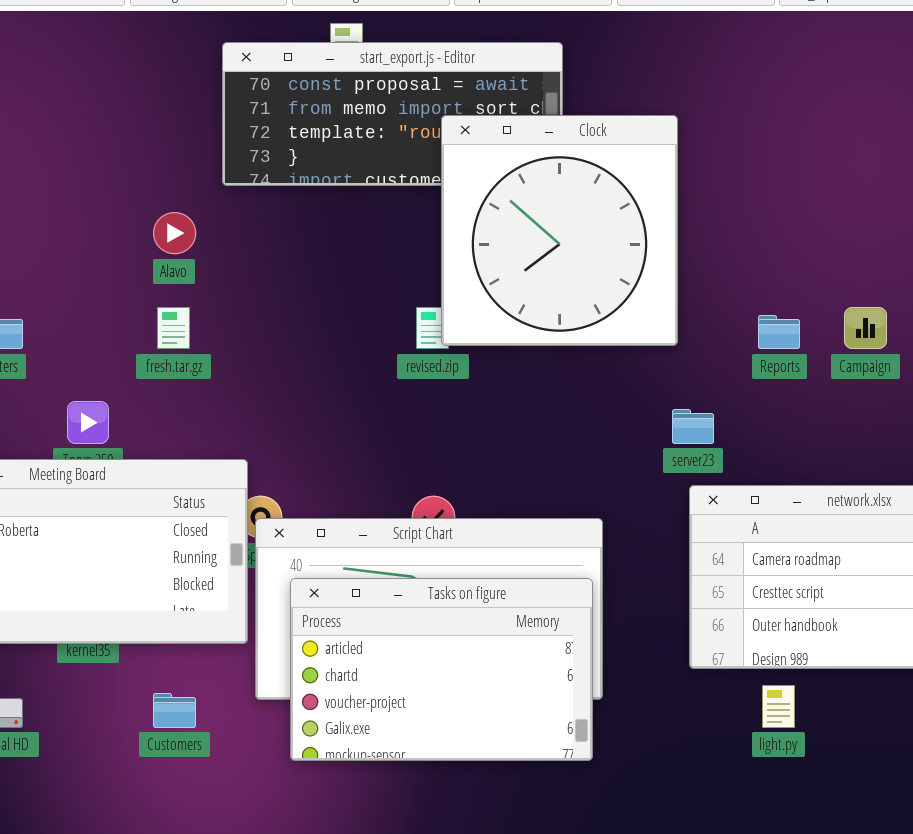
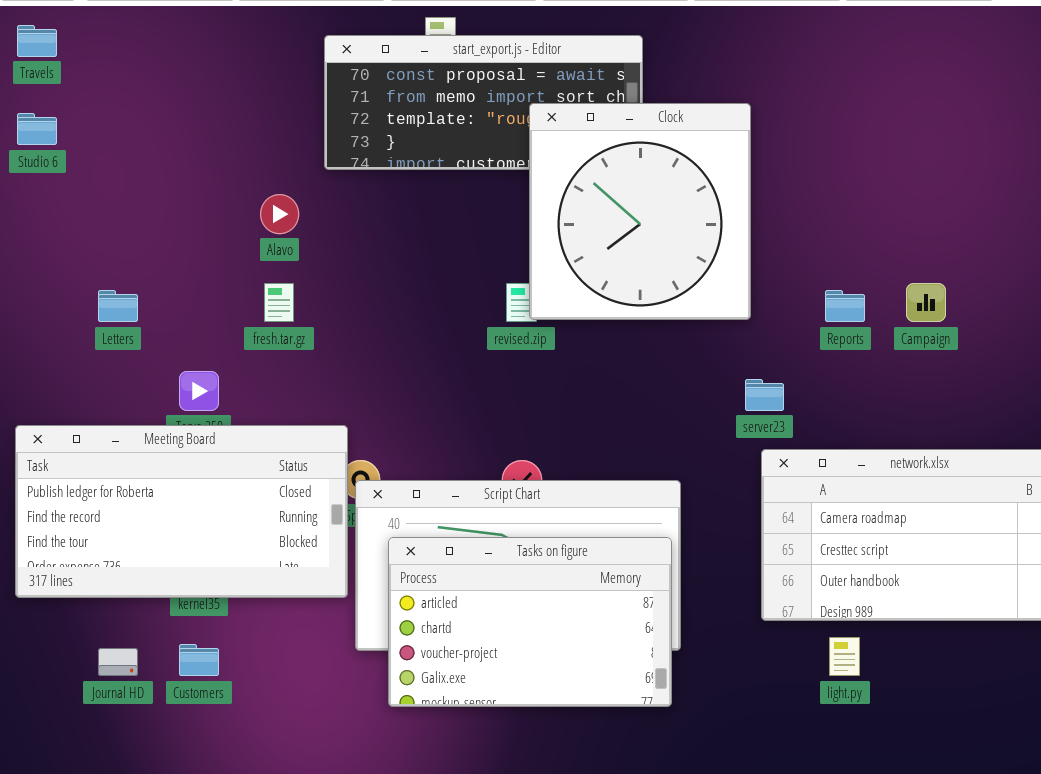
Customers: [153,693,196,728] -> [179,644,219,676], moved

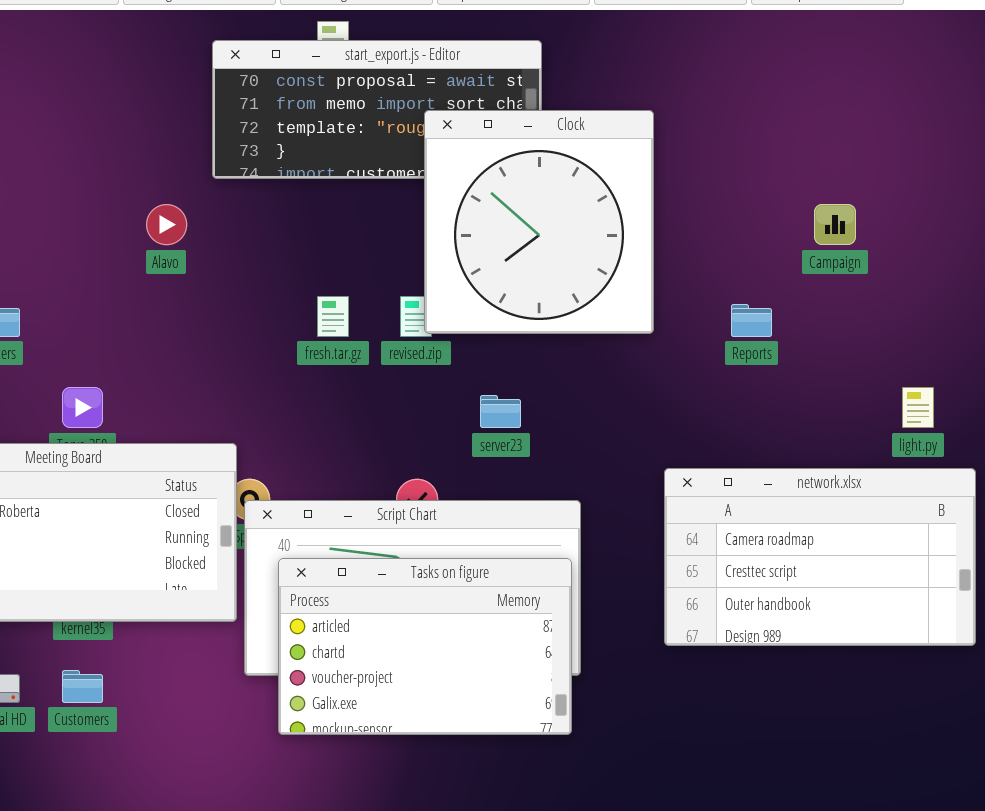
fresh.tar.gz: [264,283,294,322] -> [317,296,349,337], moved
Campaign: [906,283,946,322] -> [814,204,856,245], moved
server23: [745,379,784,411] -> [480,395,521,428], moved
light.py: [829,637,860,676] -> [902,387,934,428], moved

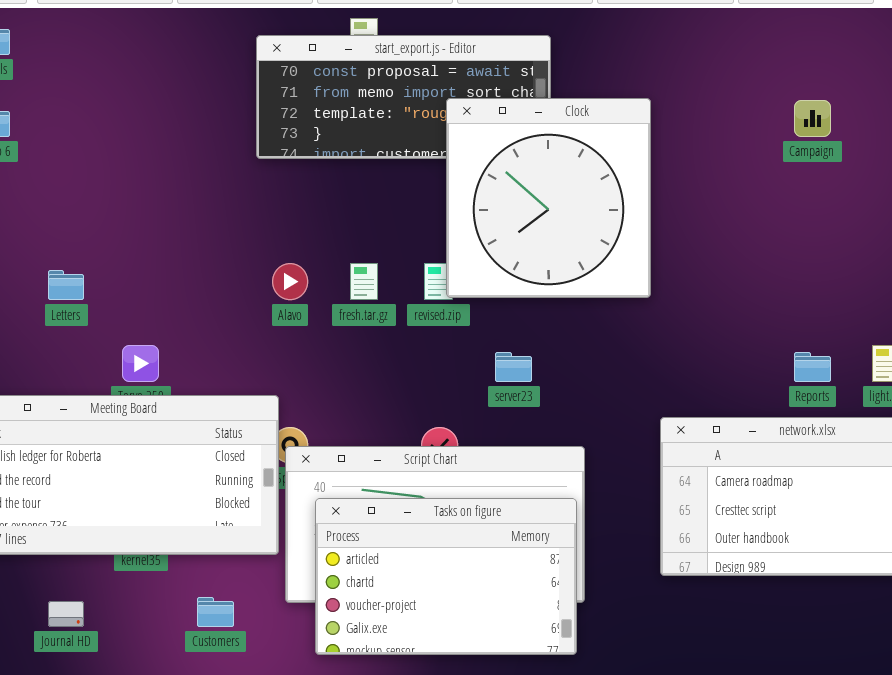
Alavo: [146,204,187,245] -> [272,263,308,300], moved
Campaign: [814,204,856,245] -> [794,100,831,137], moved
Reports: [731,304,772,337] -> [794,352,831,382], moved
Customers: [62,670,103,703] -> [197,597,234,627], moved

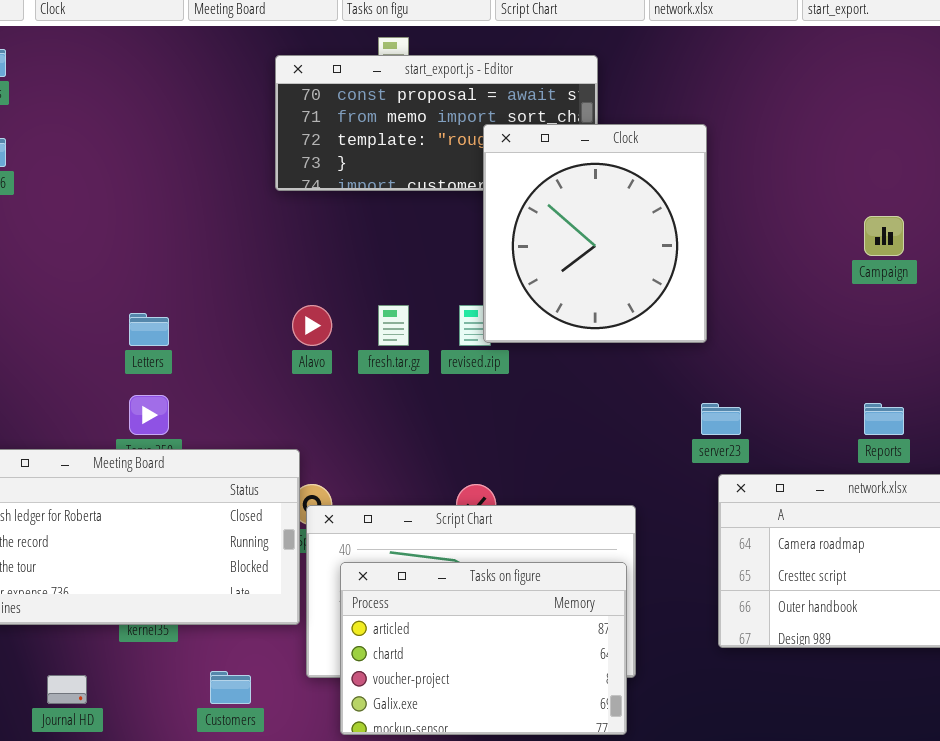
Campaign: [794,100,831,137] -> [864,216,904,256], moved
Letters: [48,270,84,300] -> [129,313,169,346], moved
server23: [495,352,532,382] -> [701,403,741,435], moved

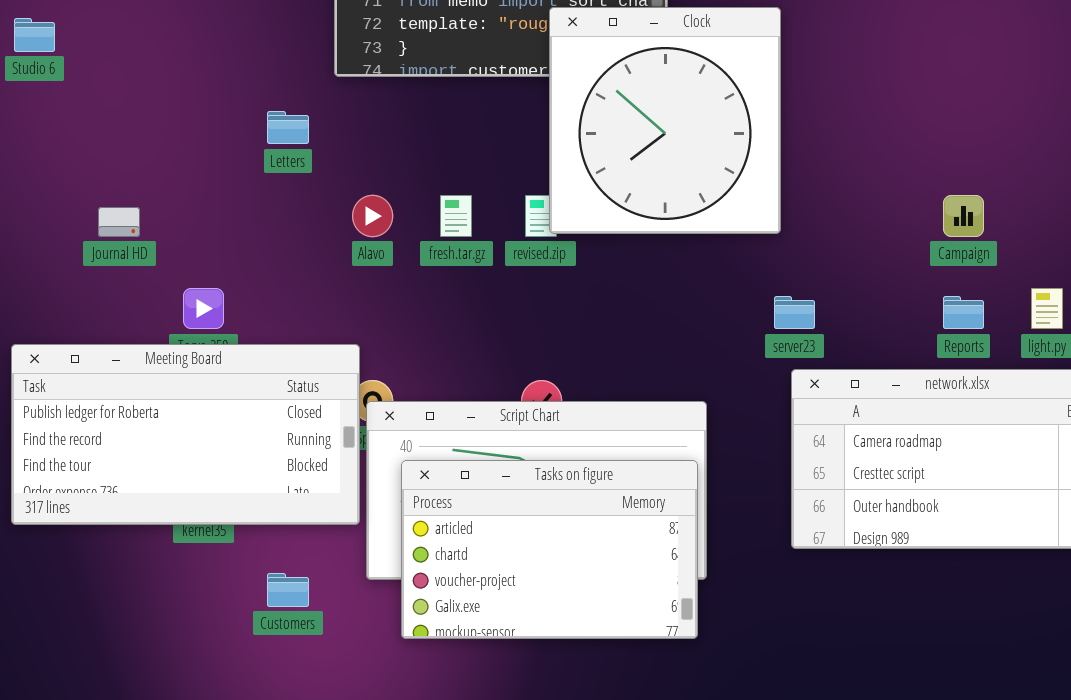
Campaign: [864,216,904,256] -> [943,195,984,237], moved
Letters: [129,313,169,346] -> [267,111,309,144], moved
Journal HD: [47,675,87,704] -> [98,207,140,237], moved

